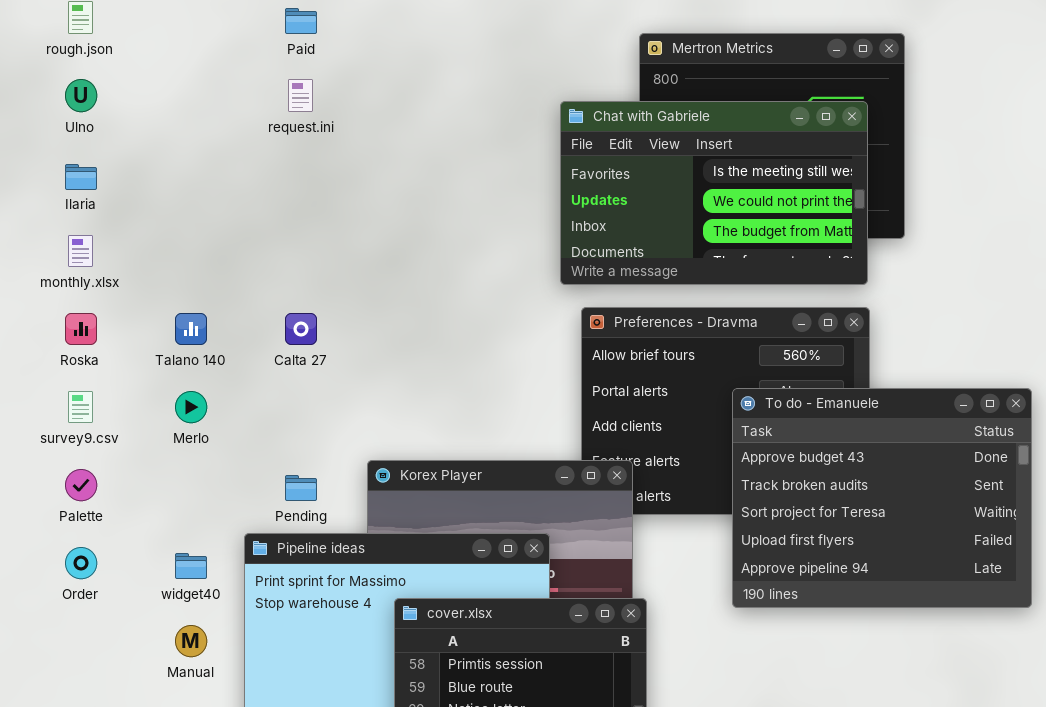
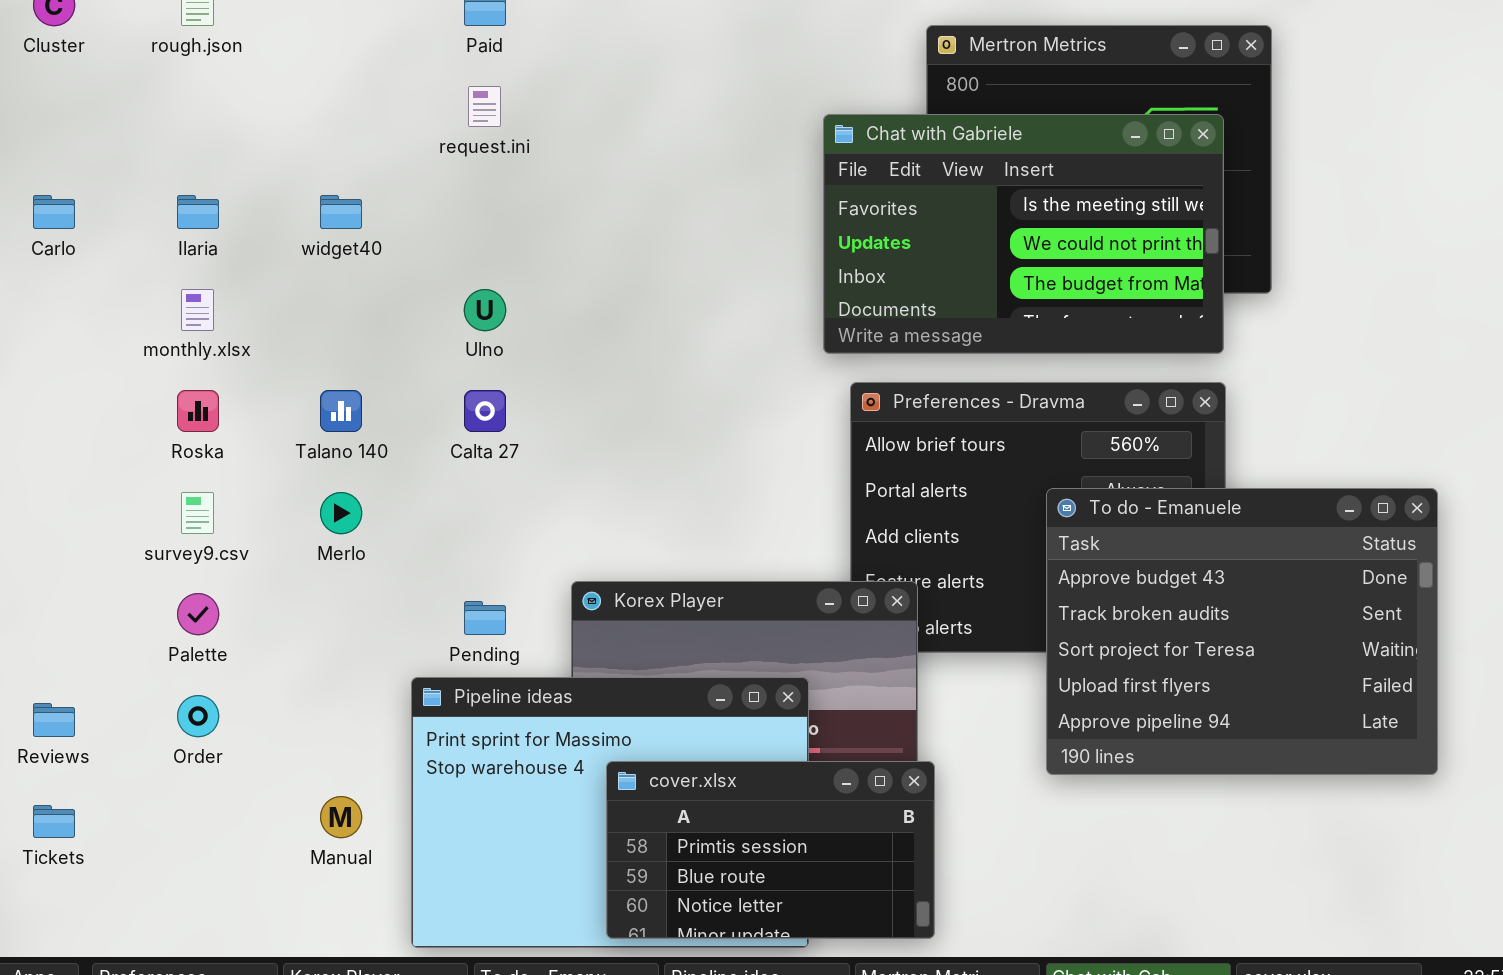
Ulno: [65,79,97,112] -> [464,289,506,331], moved
widget40: [175,553,207,579] -> [320,195,362,229], moved

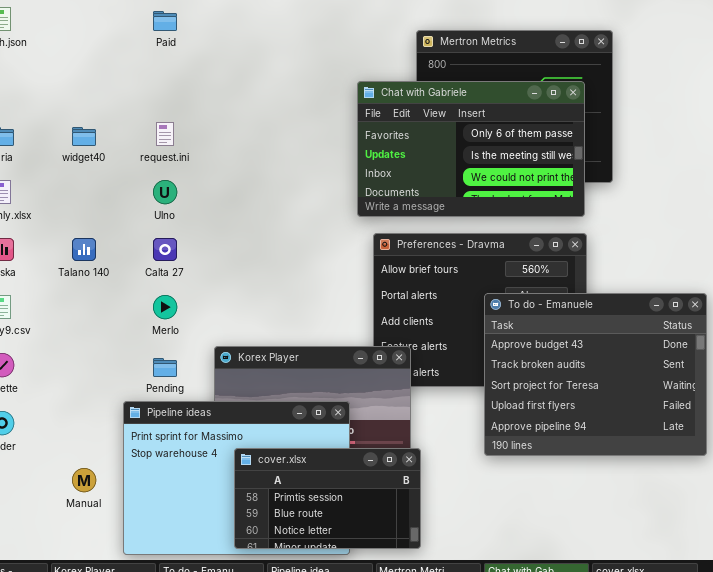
request.ini: [468,86,501,127] -> [156,122,174,146], moved
Chat with Gabriele: [823,114,1224,354] -> [357,81,585,217], scrolled up 1 row
Merlo: [320,492,362,534] -> [153,295,177,319], moved

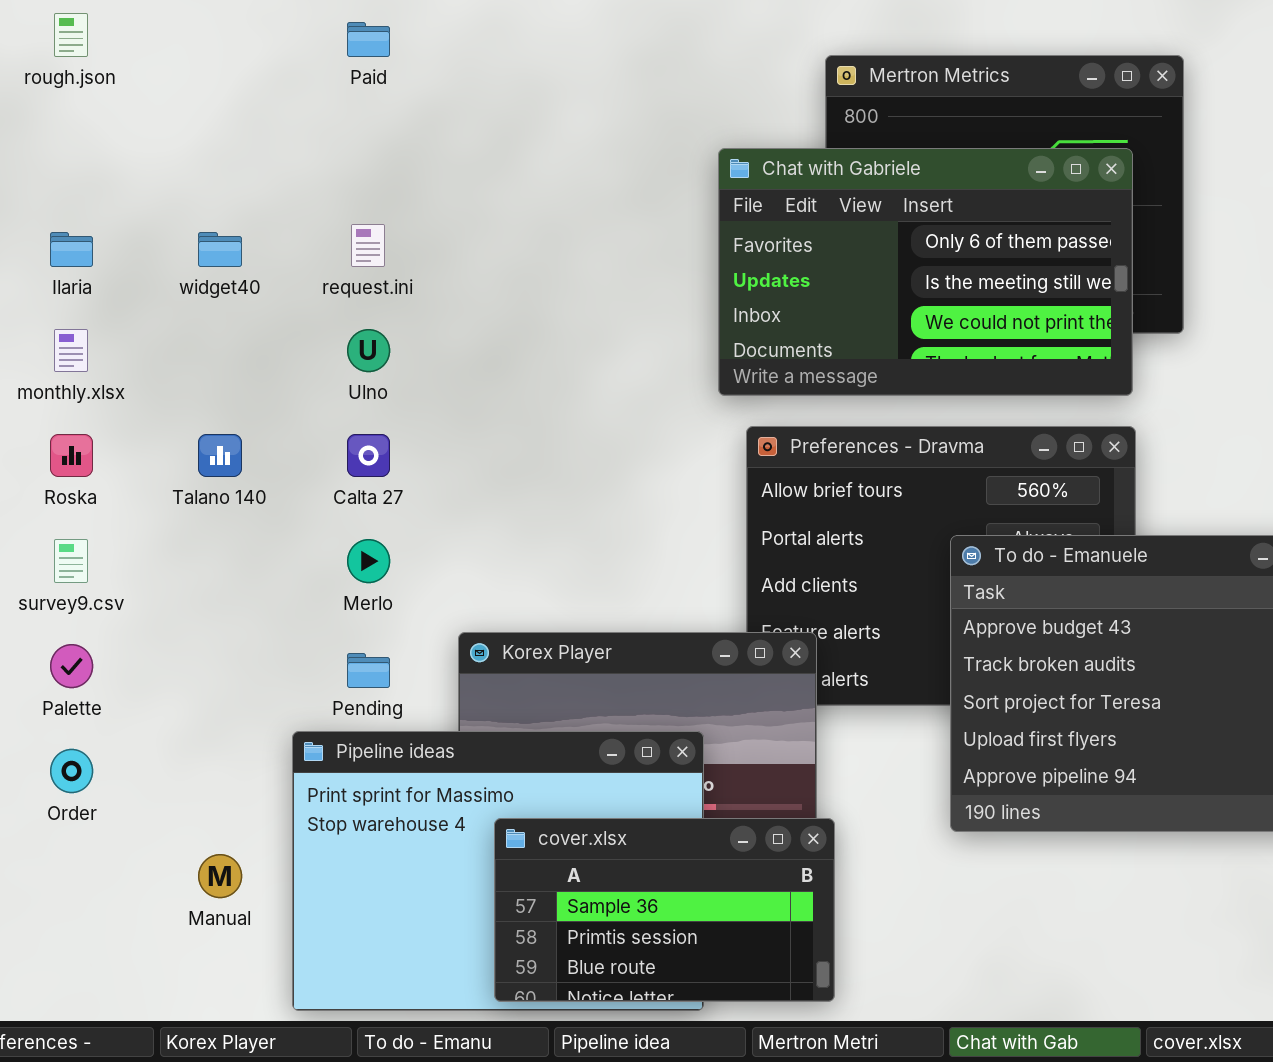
cover.xlsx: [234,448,421,549] -> [494,818,835,1002], scrolled up 1 row

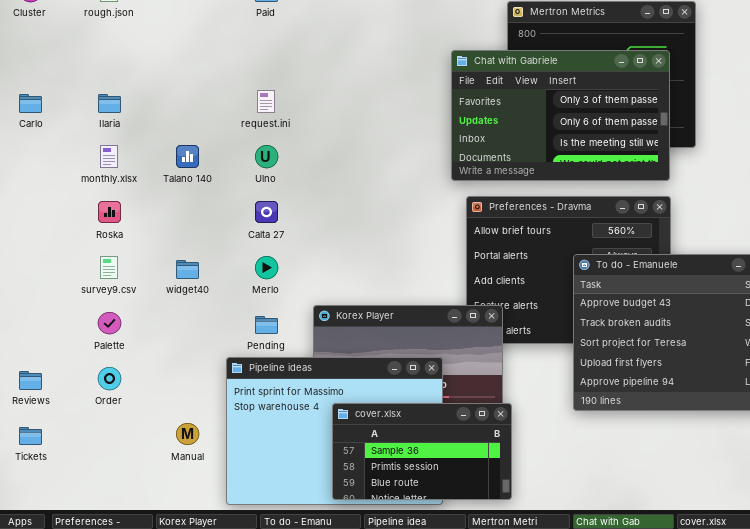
Chat with Gabriele: [718,148,1133,396] -> [451,50,670,181], scrolled up 1 row
widget40: [198,232,242,267] -> [176,260,199,279], moved
Talano 140: [198,434,242,477] -> [176,145,199,168], moved

